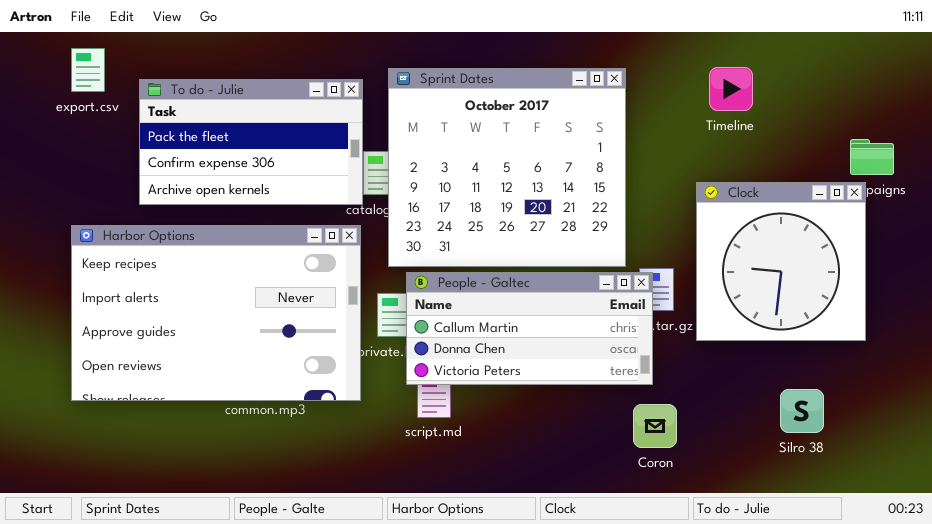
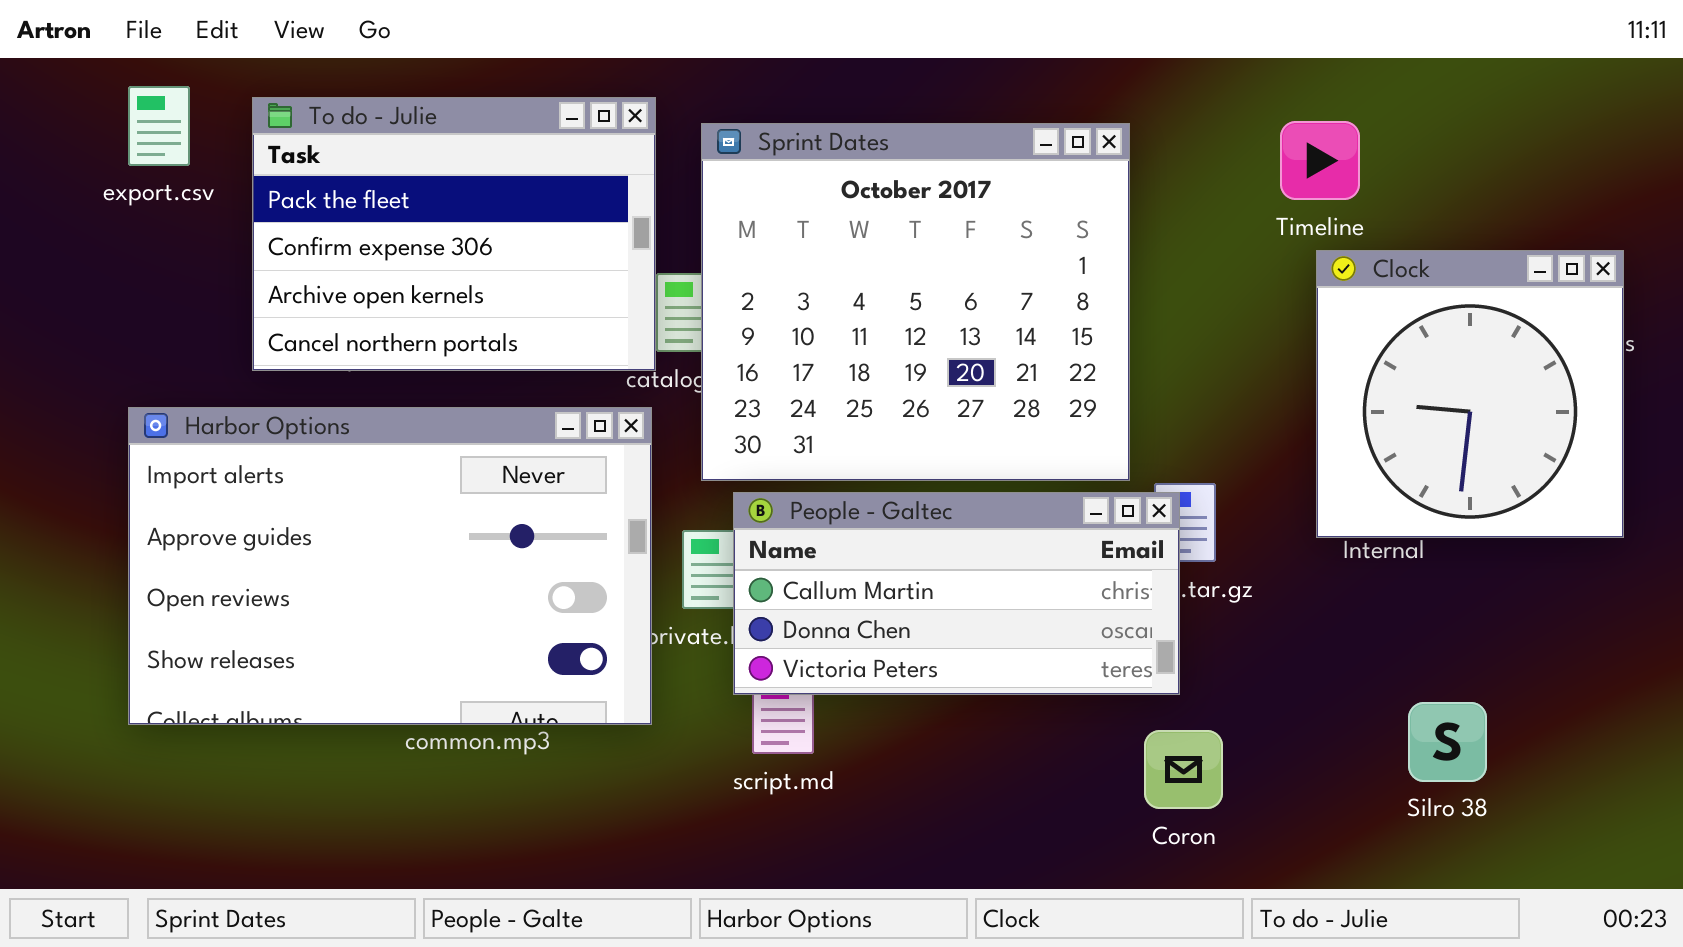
To do - Julie: [139,79,363,205] -> [252,97,656,371], resized
Clock: [696,182,866,341] -> [1316,250,1624,538], moved
Harbor Options: [71,225,361,401] -> [128,407,652,725], scrolled down 1 row

